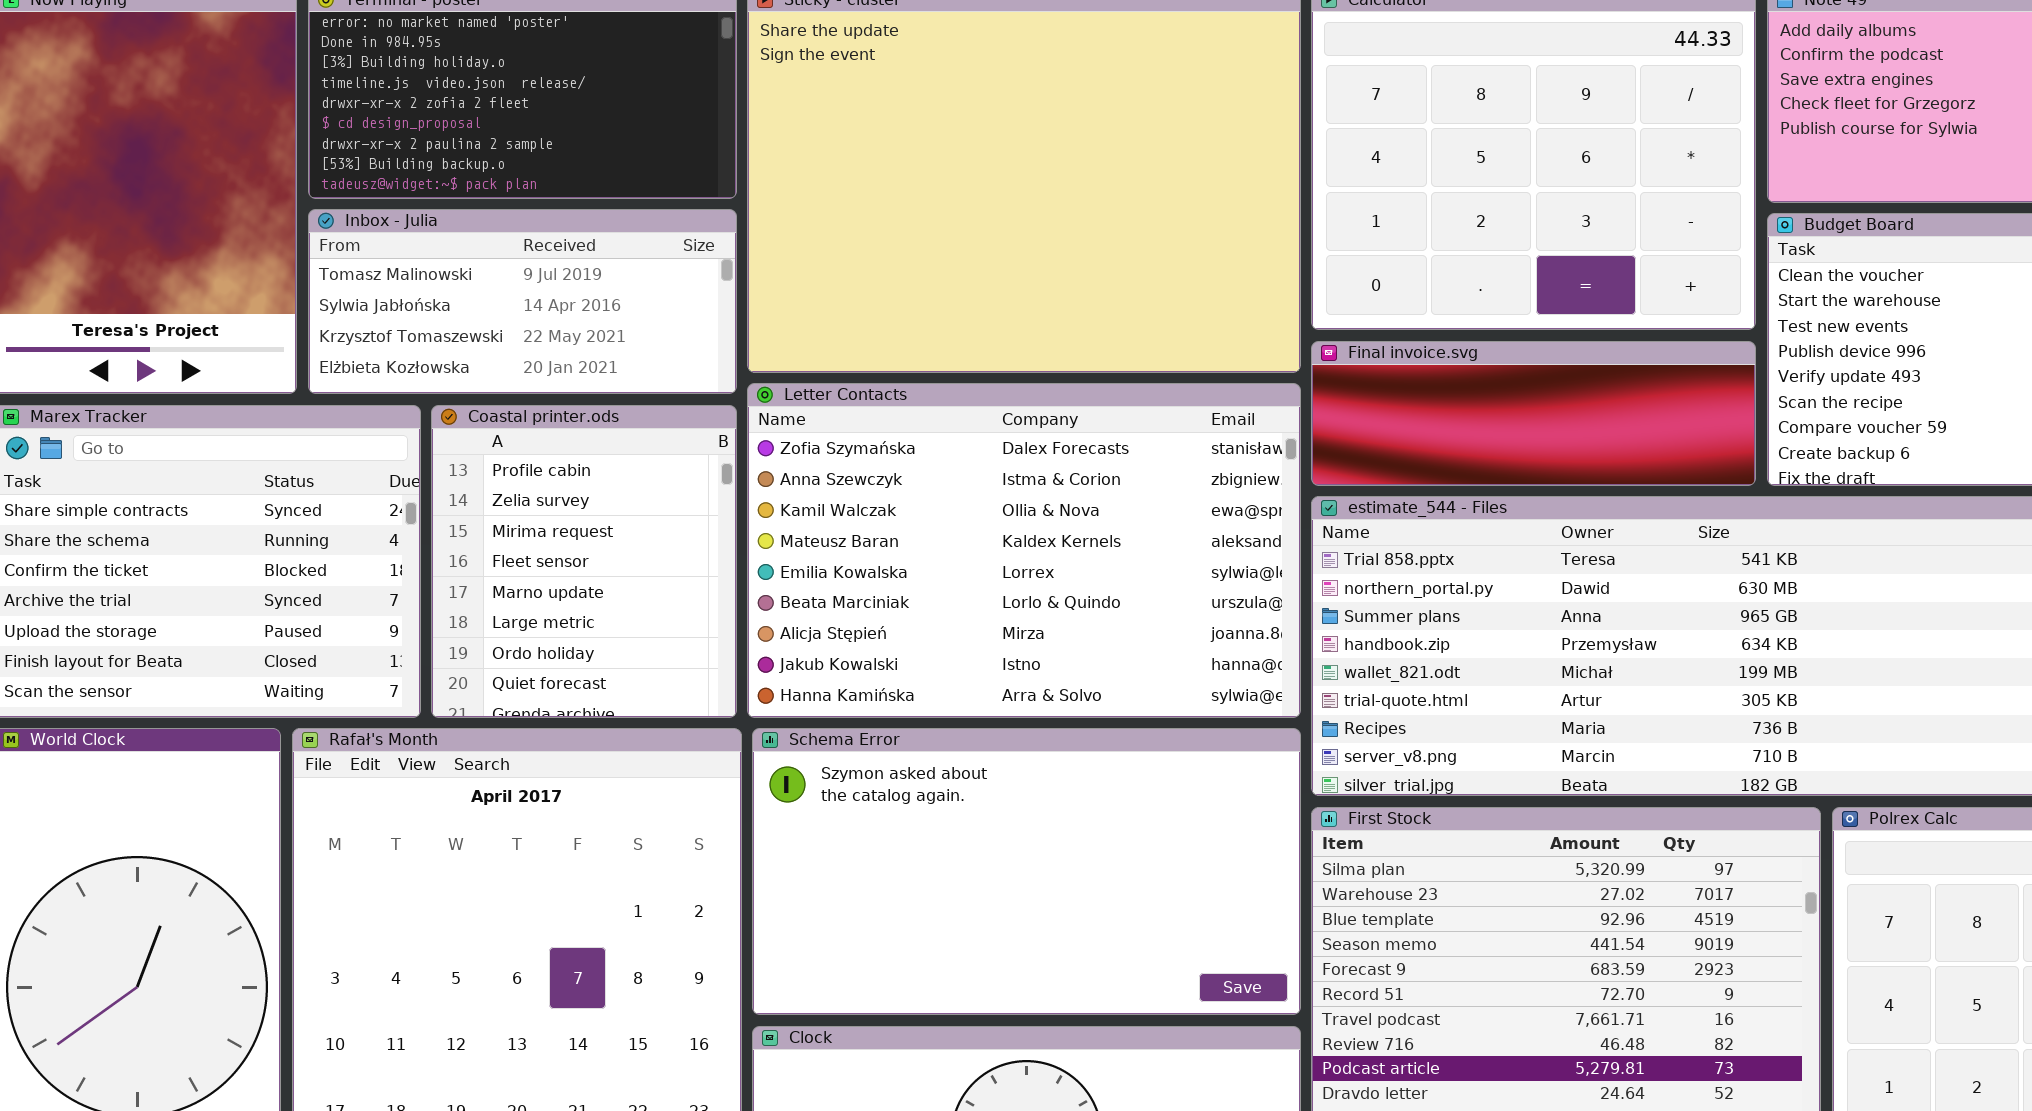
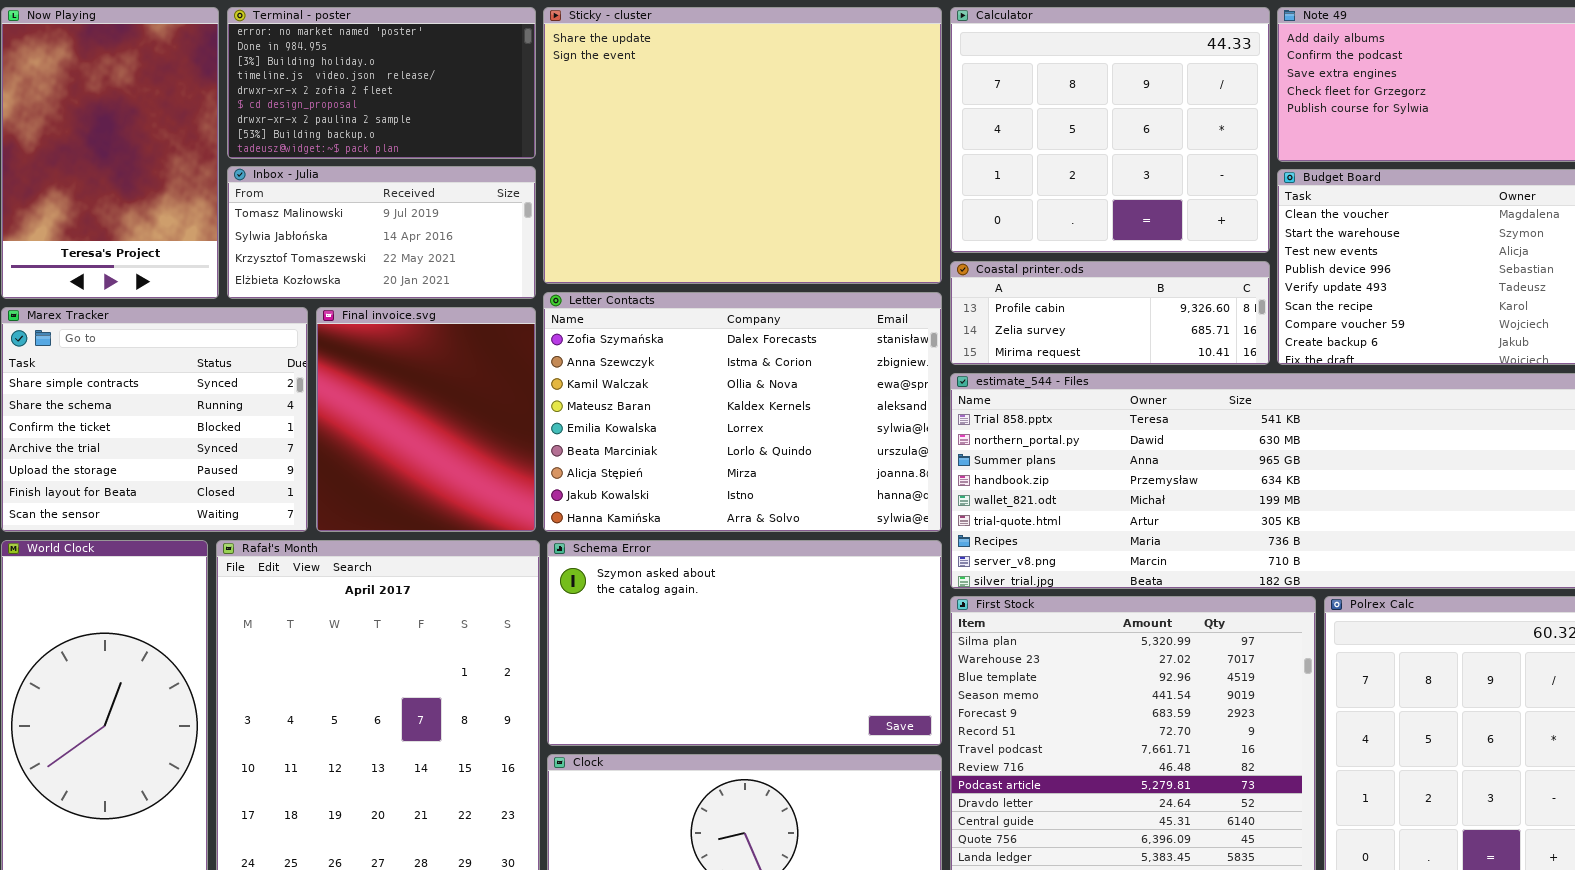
Final invoice.svg: [1311,341,1756,486] -> [316,307,536,532], moved, resized
Coastal printer.ods: [431,405,737,718] -> [950,261,1270,365], moved, resized

